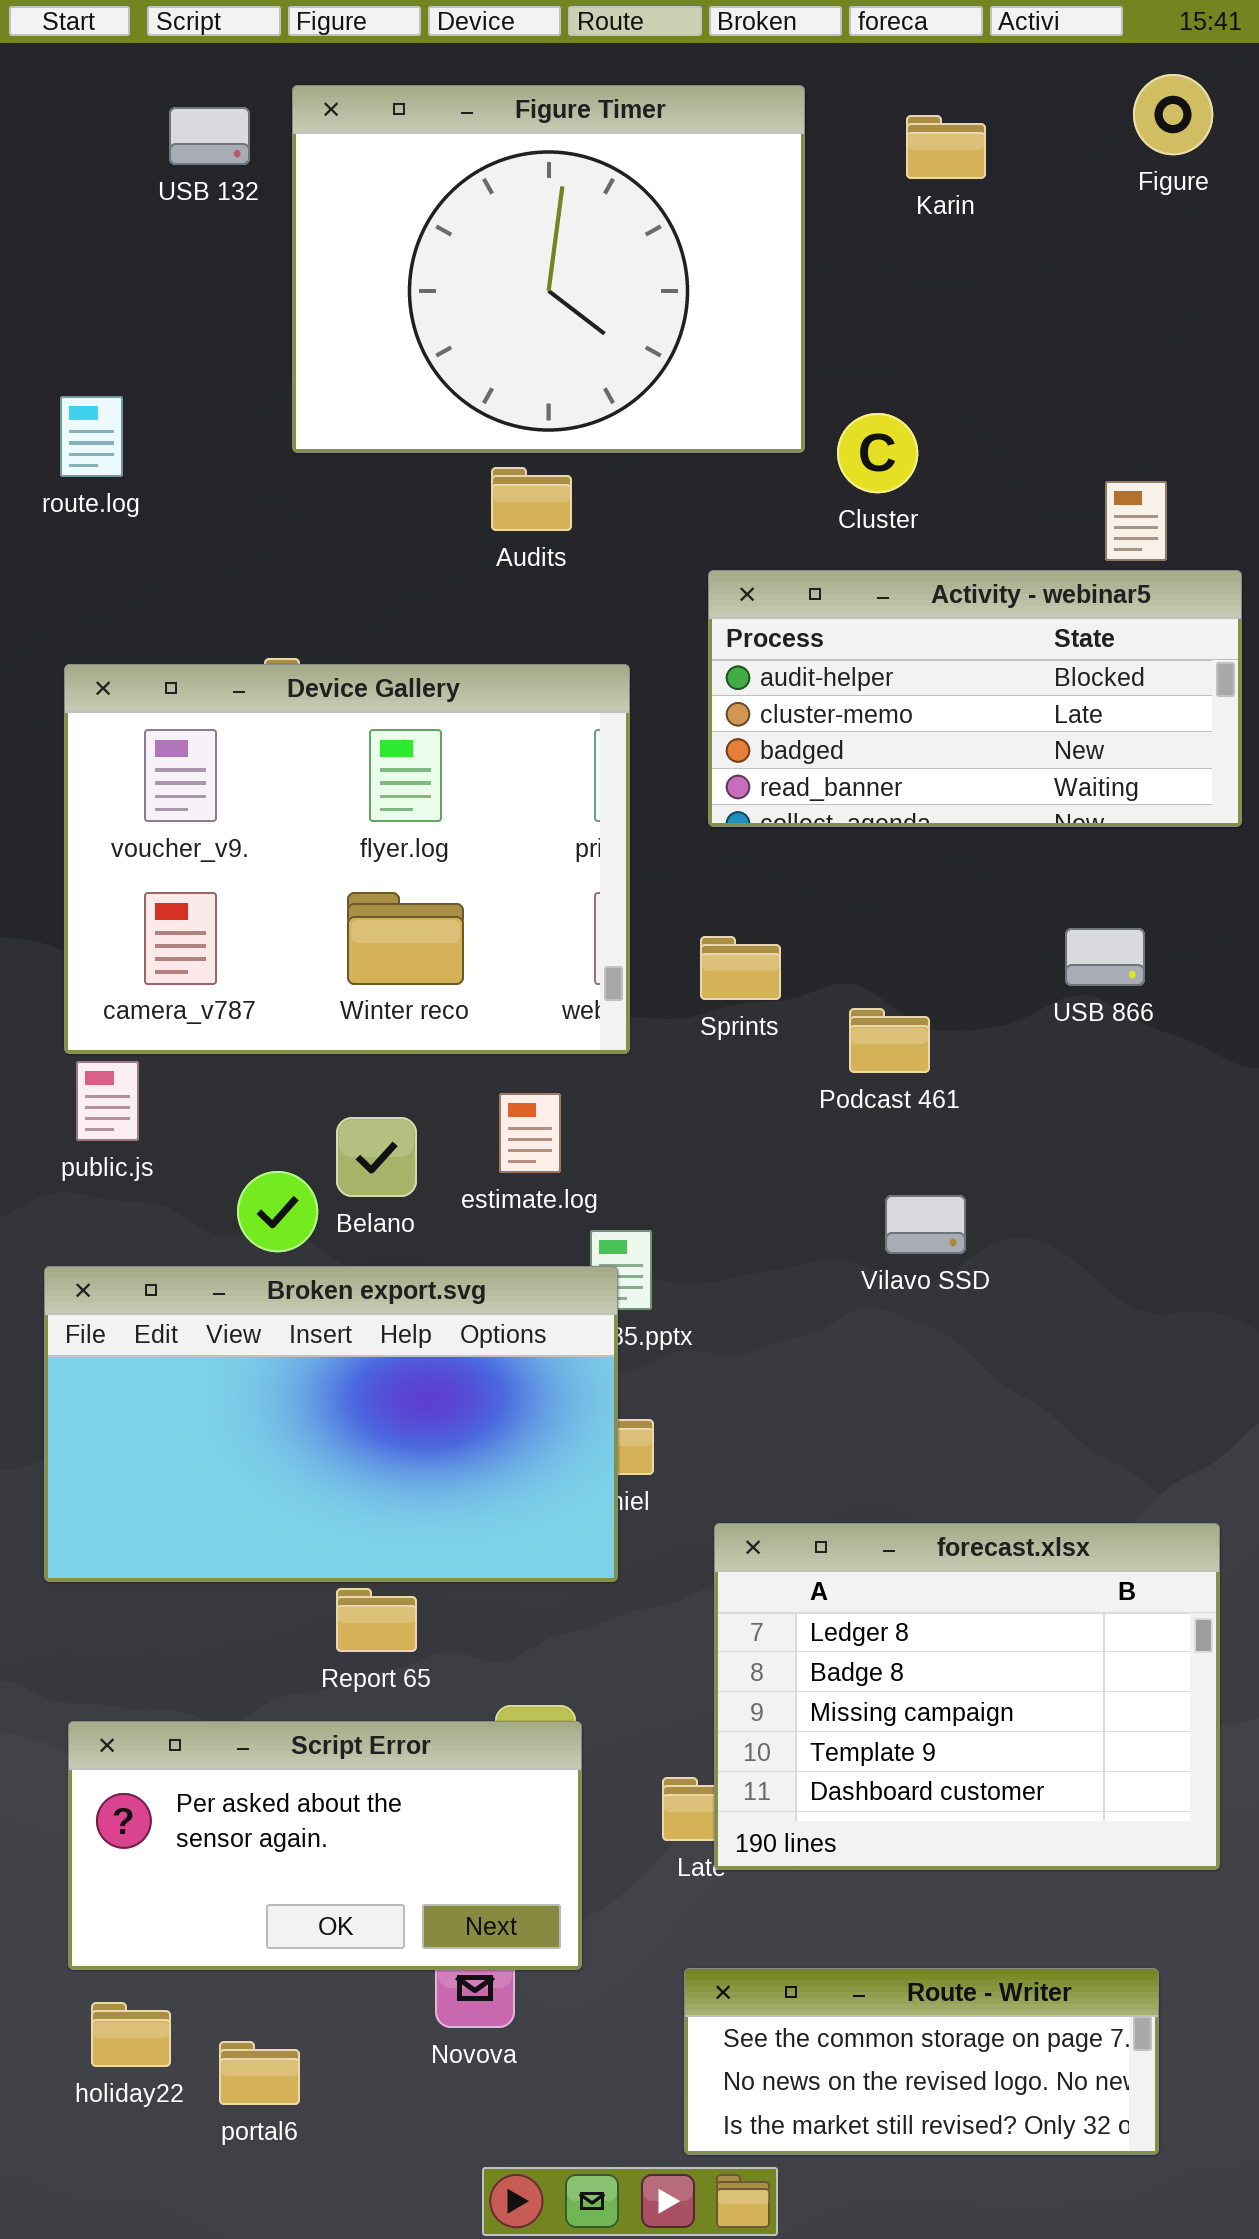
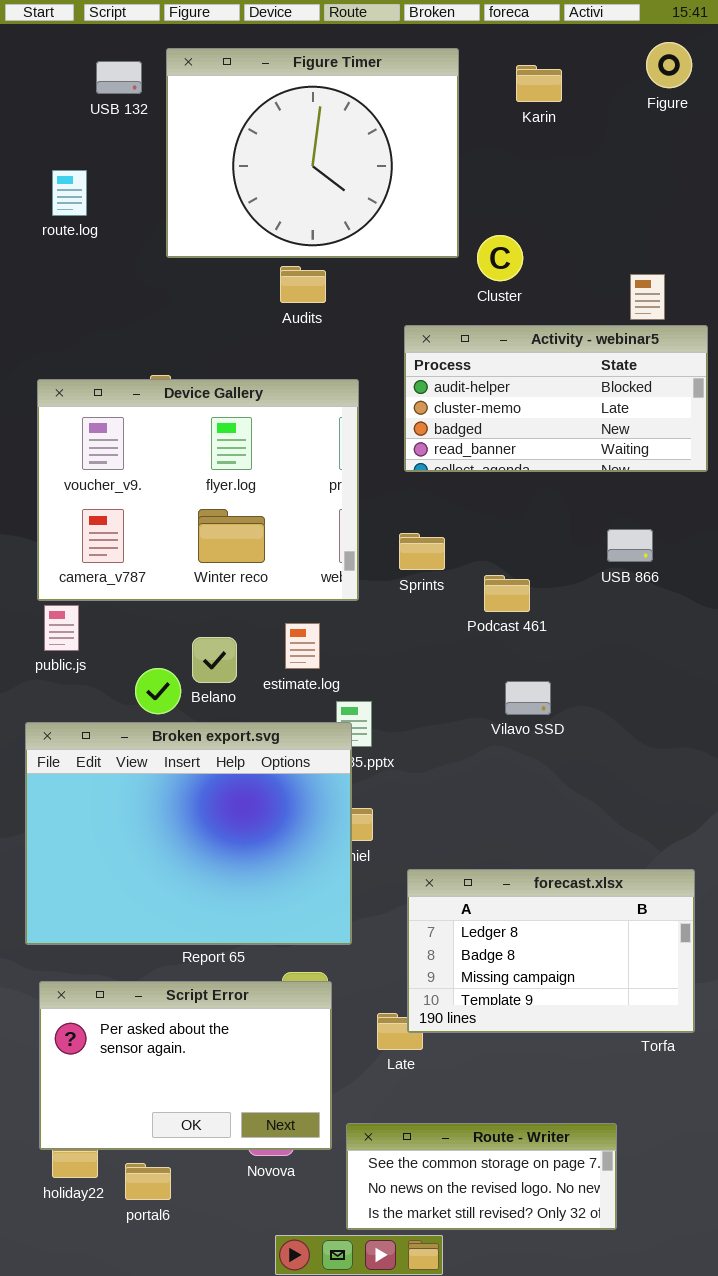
route.log: [60,396,123,477] -> [52,170,87,216], moved
Broken export.svg: [44,1266,618,1582] -> [25,722,352,945], resized
forecast.xlsx: [714,1523,1220,1870] -> [407,869,695,1033], resized
Script Error: [68,1721,582,1970] -> [39,981,332,1150], resized
Route - Writer: [684,1968,1159,2155] -> [346,1123,617,1230], moved

